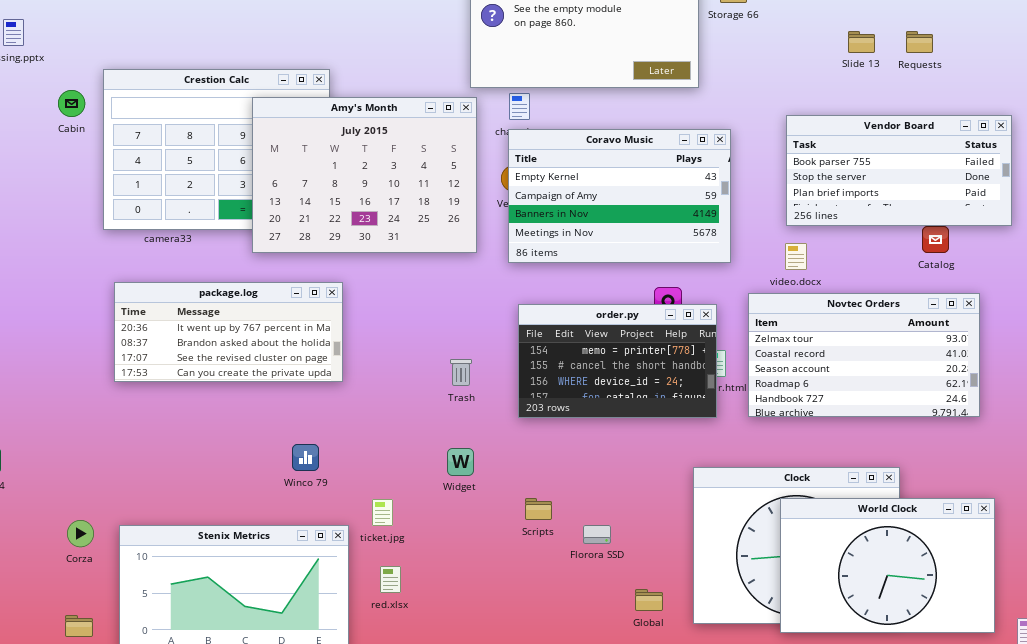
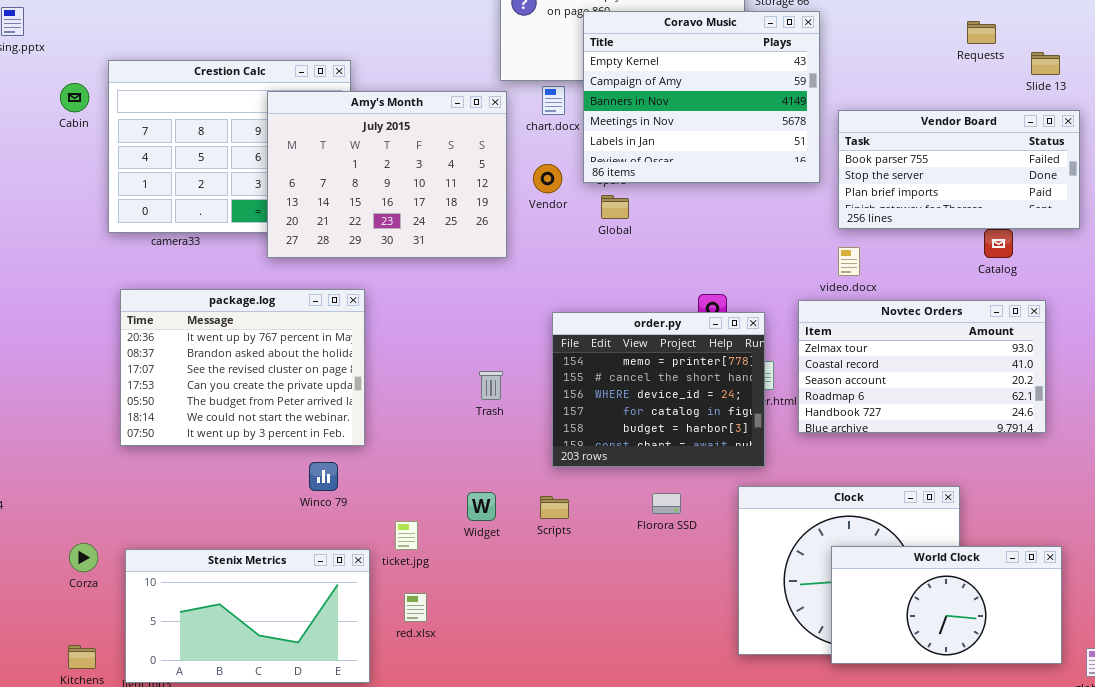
Slide 13: [848,31,875,53] -> [1031,52,1060,75], moved
Coravo Music: [508,129,731,263] -> [583,11,820,183], moved, resized
package.log: [114,282,343,382] -> [120,289,365,446], resized
order.py: [518,304,717,418] -> [552,312,765,467], resized
Widget: [447,448,474,476] -> [467,492,496,521], moved
Scripts: [525,498,552,520] -> [540,496,569,519], moved
World Clock: [780,498,995,633] -> [831,546,1062,664], resized
Florora SSD: [583,525,611,544] -> [652,493,681,514], moved
Global: [635,589,663,611] -> [601,195,629,219], moved

